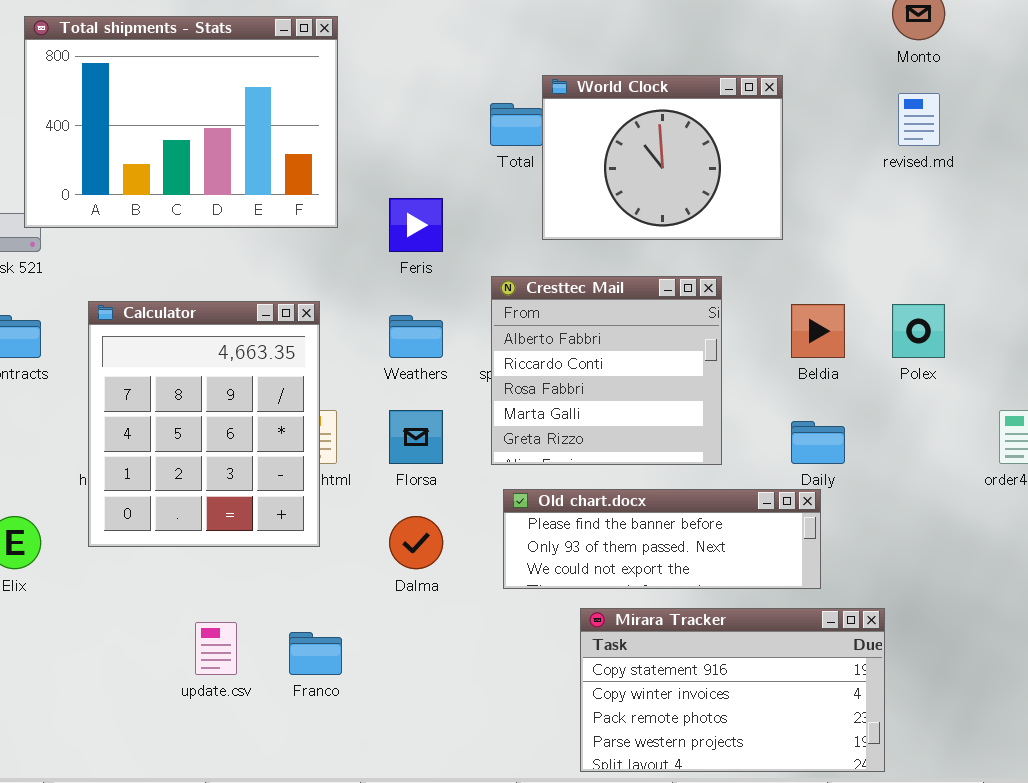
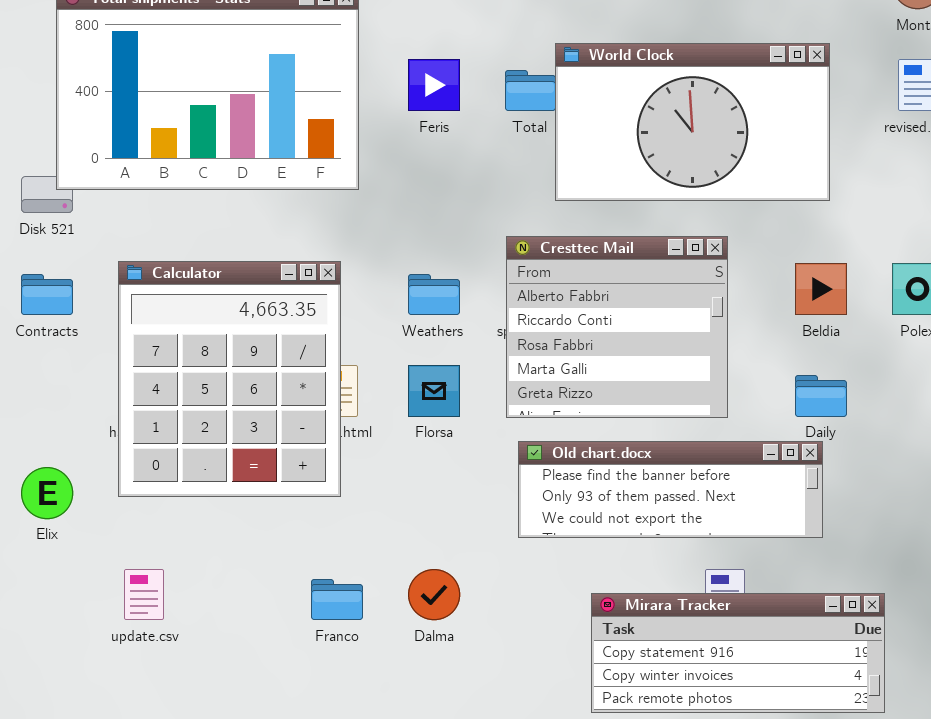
World Clock: [542,75,783,240] -> [555,43,830,201], resized
Feris: [389,198,443,252] -> [408,59,460,111], moved
Dalma: [389,516,443,569] -> [408,569,460,620], moved
Mirara Tracker: [580,608,885,772] -> [591,593,885,713], resized
update.csv: [195,622,237,675] -> [124,569,164,620], moved

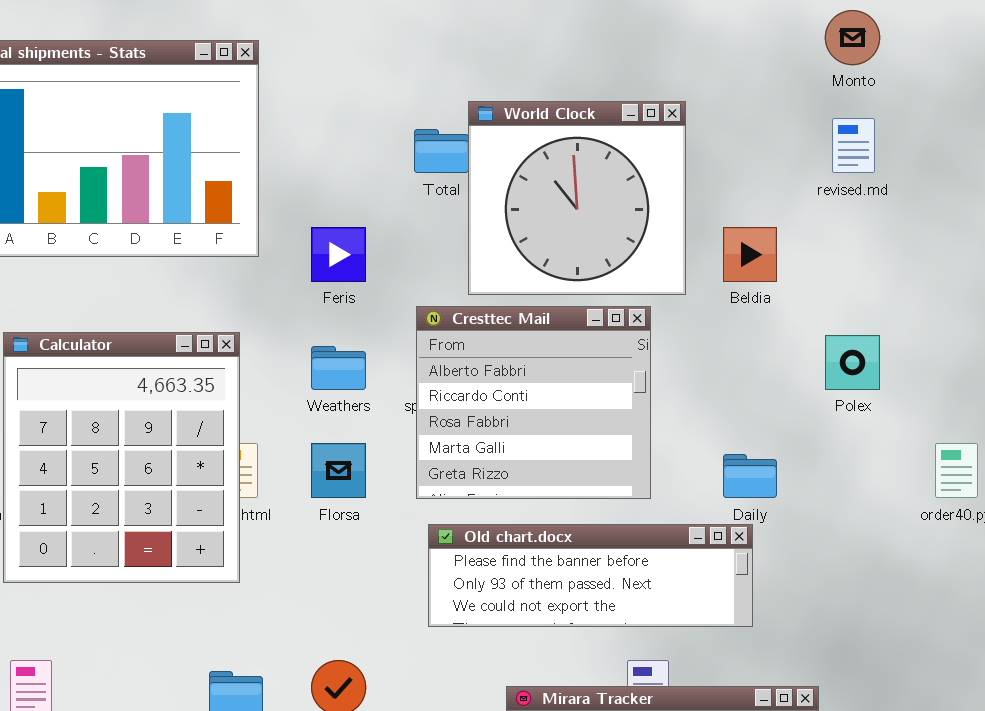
World Clock: [555,43,830,201] -> [468,101,686,295], resized
Feris: [408,59,460,111] -> [311,227,366,282], moved
Beldia: [795,263,847,315] -> [723,227,777,282], moved

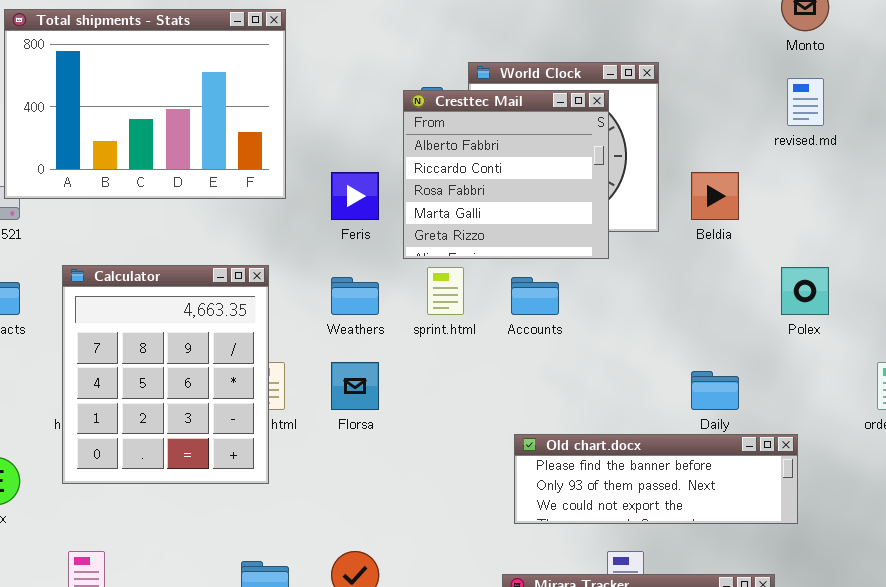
Cresttec Mail: [416,306,651,499] -> [403,90,609,259], moved
Old chart.docx: [428,524,753,627] -> [514,434,798,524], moved

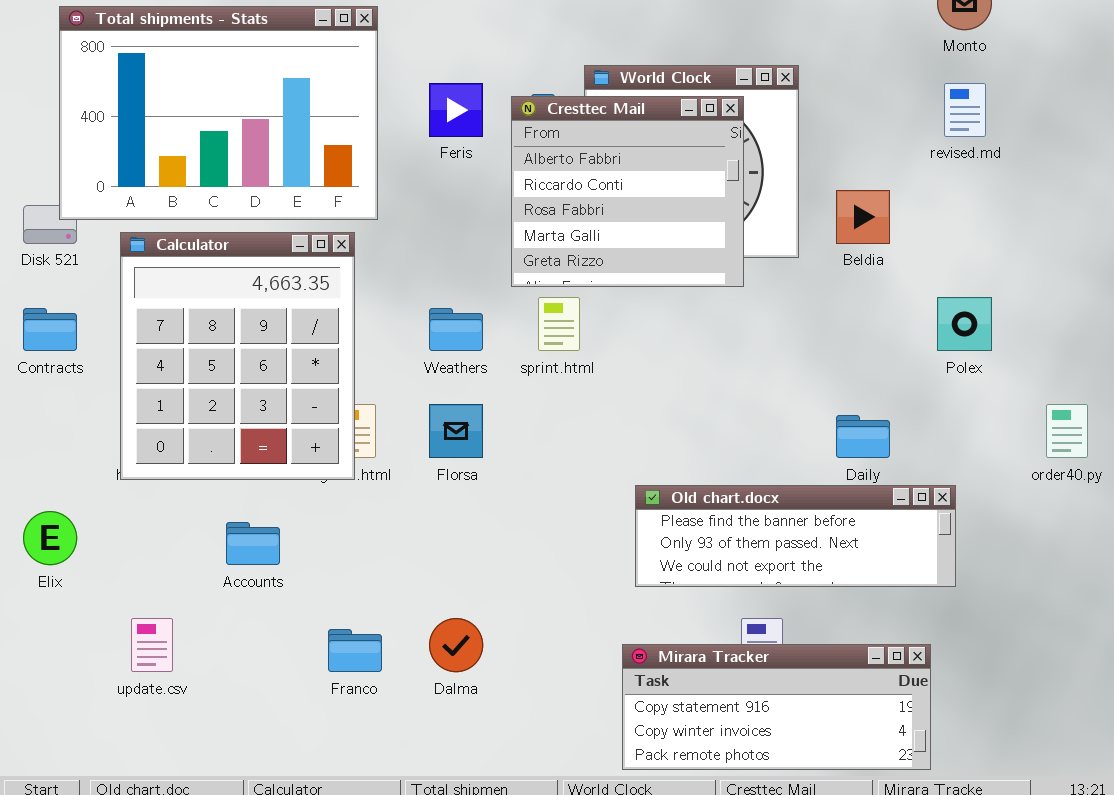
Feris: [331,172,379,220] -> [429,83,483,137], moved
Calculator: [62,265,269,484] -> [120,232,355,480], moved
Accounts: [511,277,559,315] -> [226,522,280,565], moved

